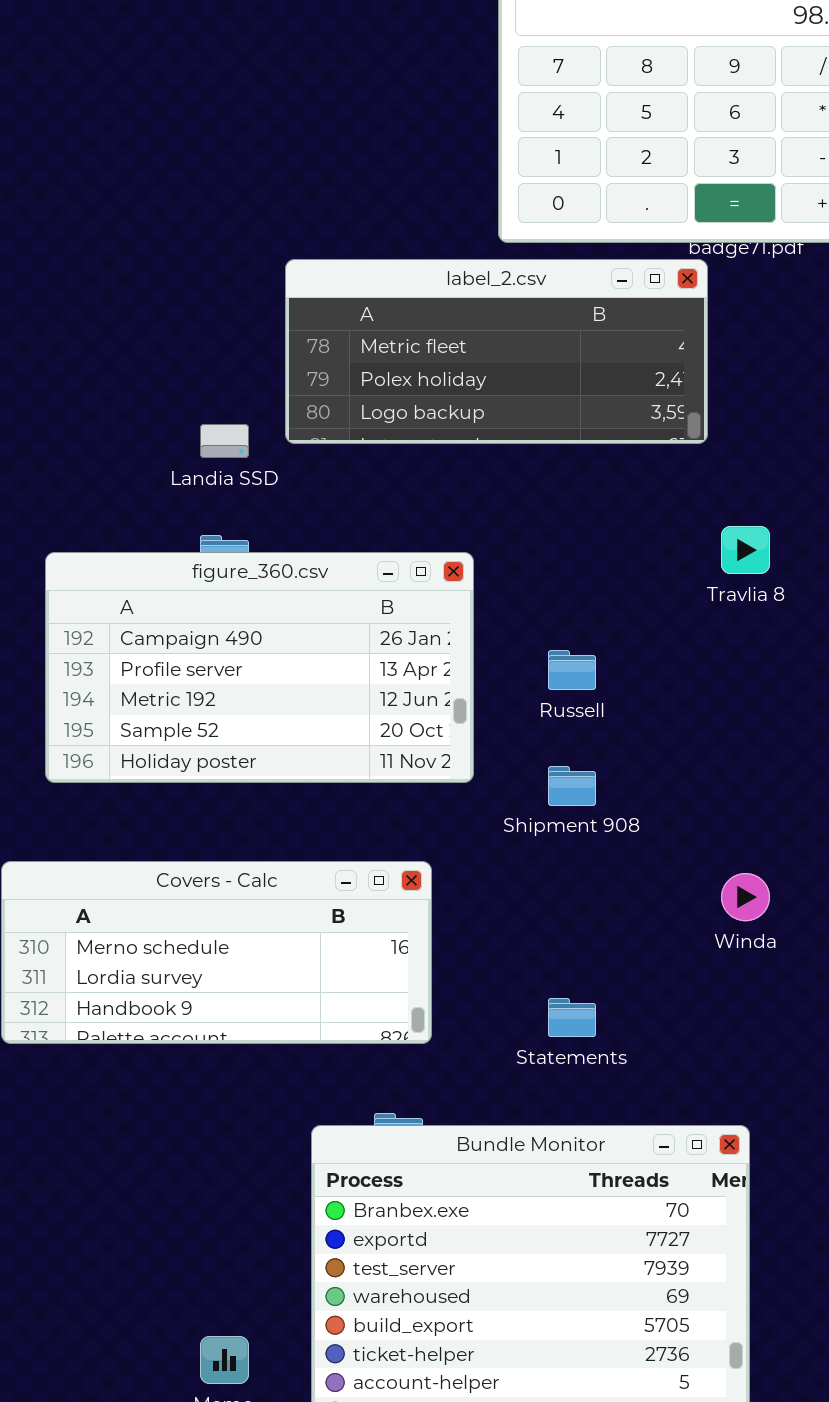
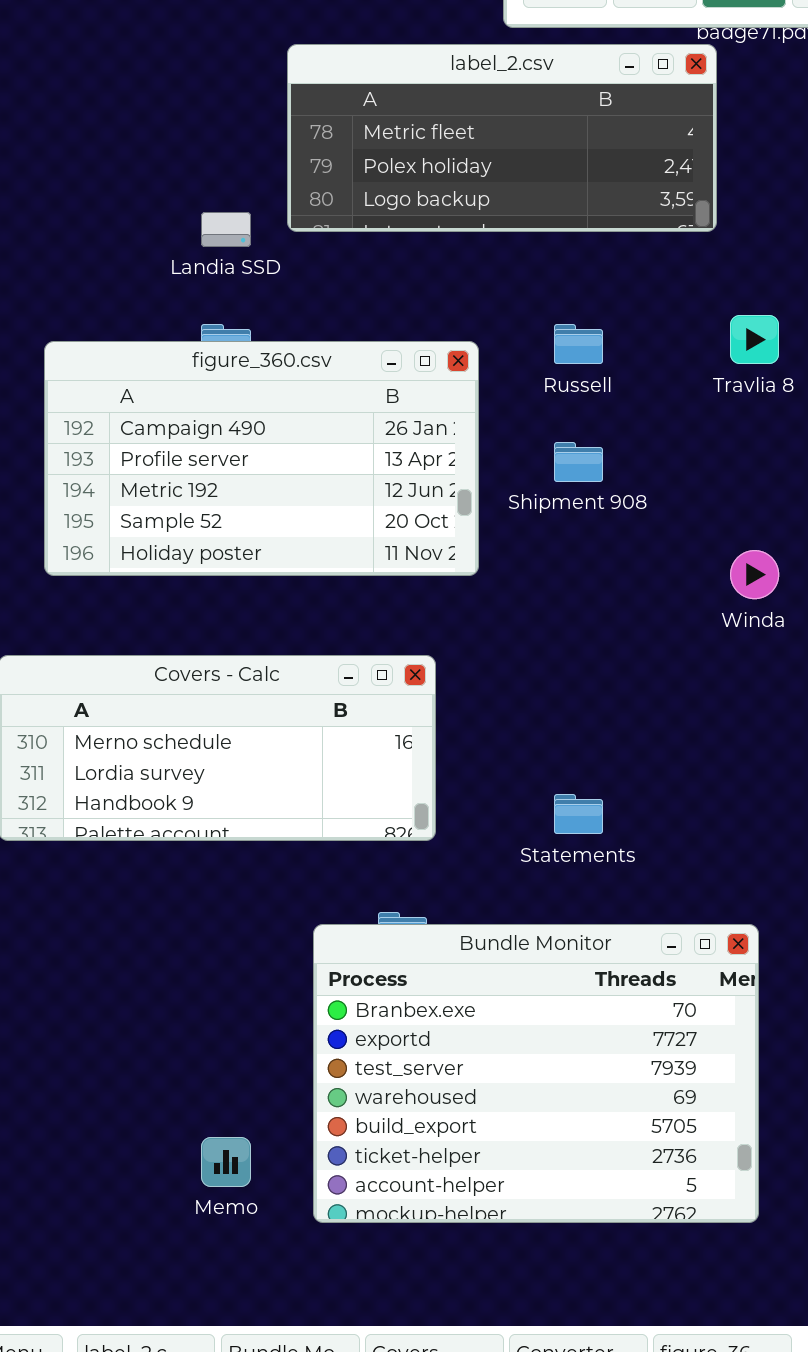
Russell: [548,650,596,690] -> [554,324,603,364], moved
Shipment 908: [548,766,596,806] -> [554,442,603,482], moved
Winda: [721,873,770,921] -> [730,550,779,599], moved

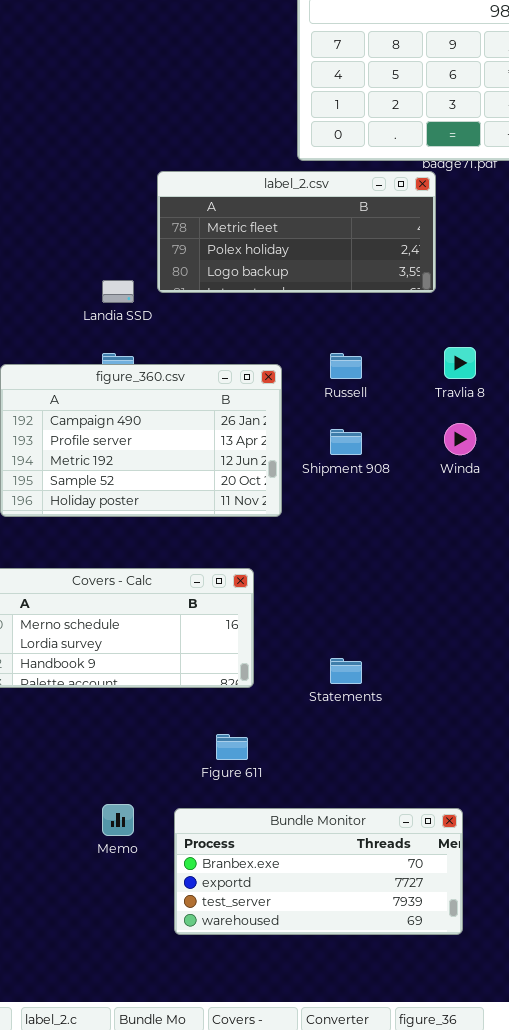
Winda: [730,550,779,599] -> [444,423,476,455], moved
Bundle Monitor: [313,924,759,1223] -> [174,808,463,935], resized
Memo: [201,1137,251,1187] -> [102,804,134,836], moved

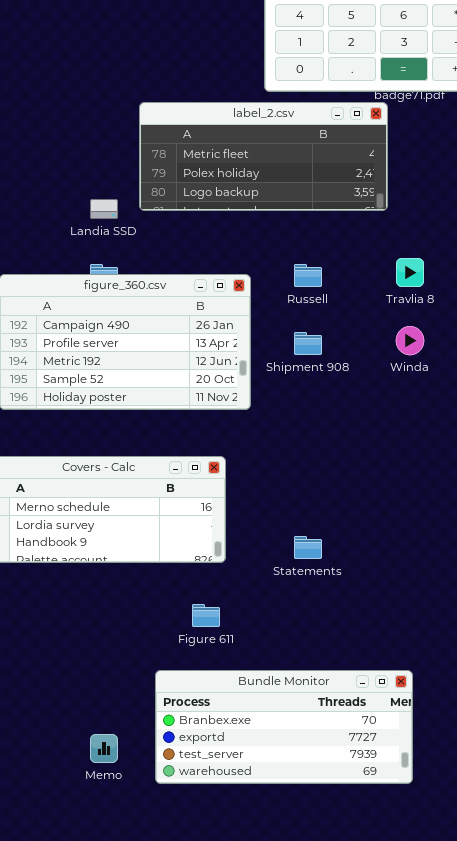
Memo: [102,804,134,836] -> [90,734,118,763], moved

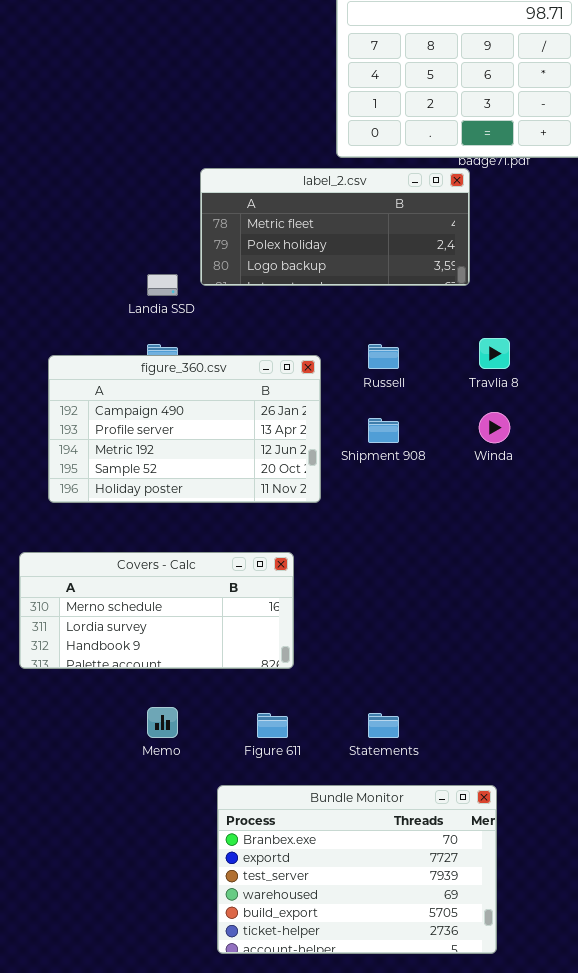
Statements: [294,536,322,559] -> [368,713,399,738], moved
Bundle Monitor: [155,670,413,784] -> [217,785,497,954], resized
Memo: [90,734,118,763] -> [147,707,178,738], moved

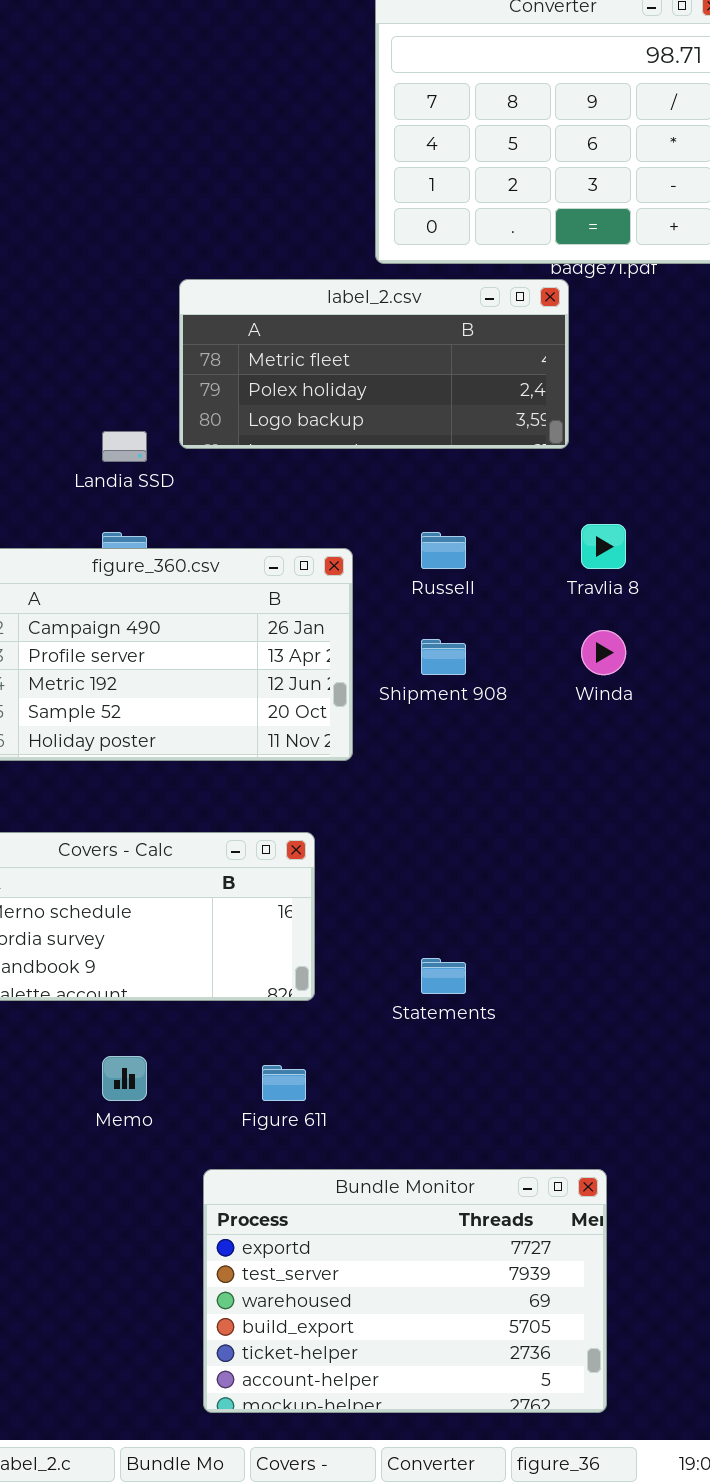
Statements: [368,713,399,738] -> [421,958,466,994], moved
Bundle Monitor: [217,785,497,954] -> [203,1169,607,1413], scrolled down 1 row

